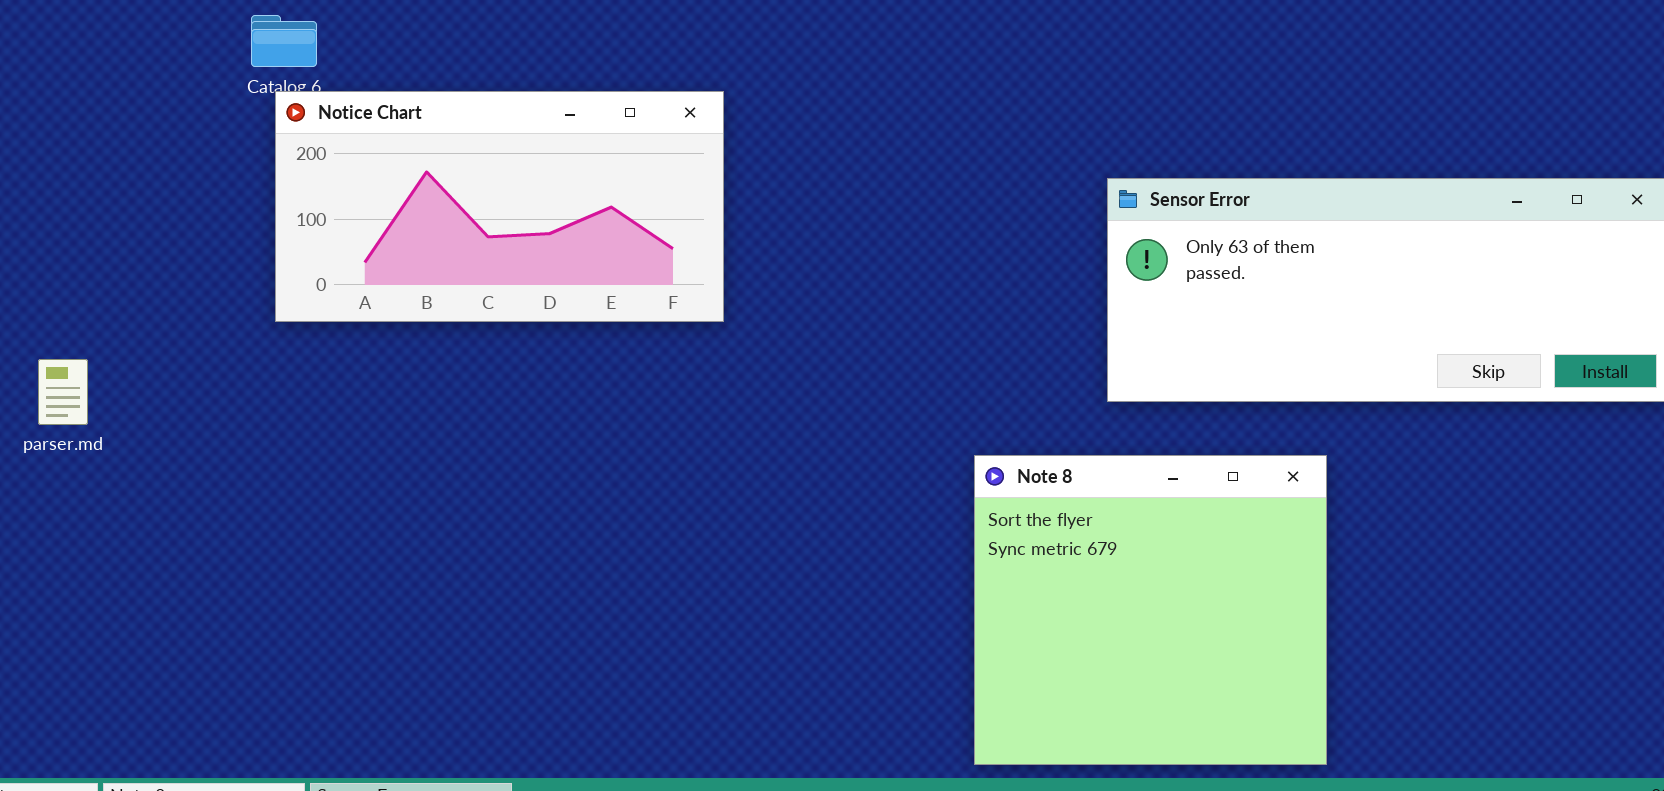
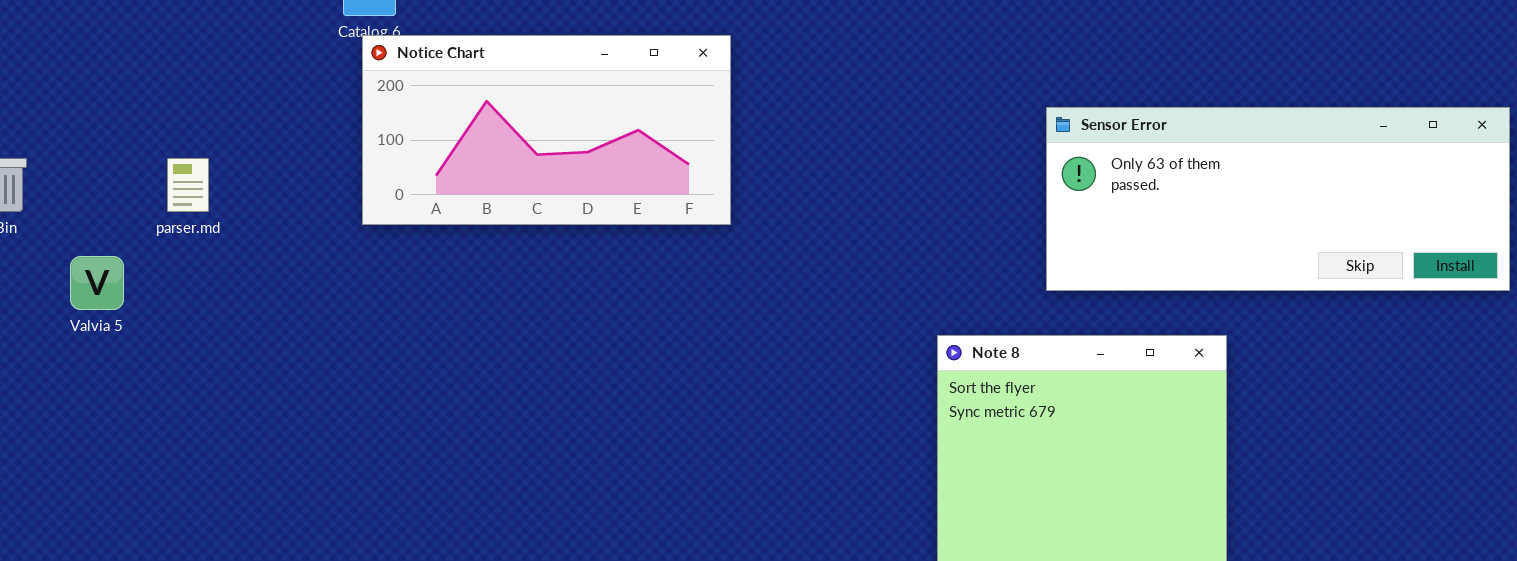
parser.md: [38,359,88,425] -> [167,158,209,212], moved

